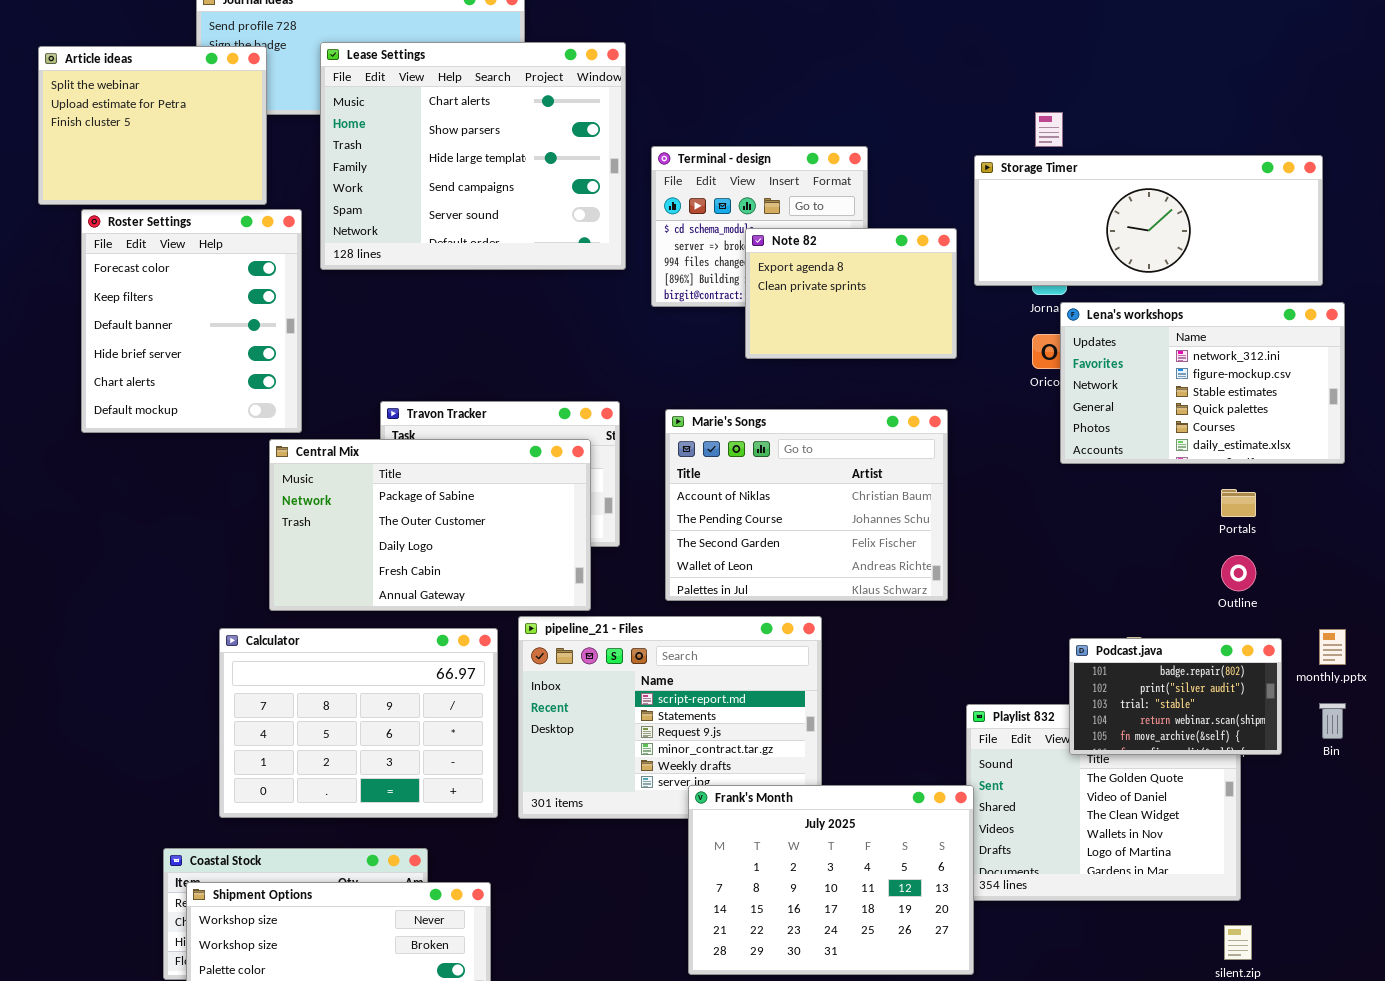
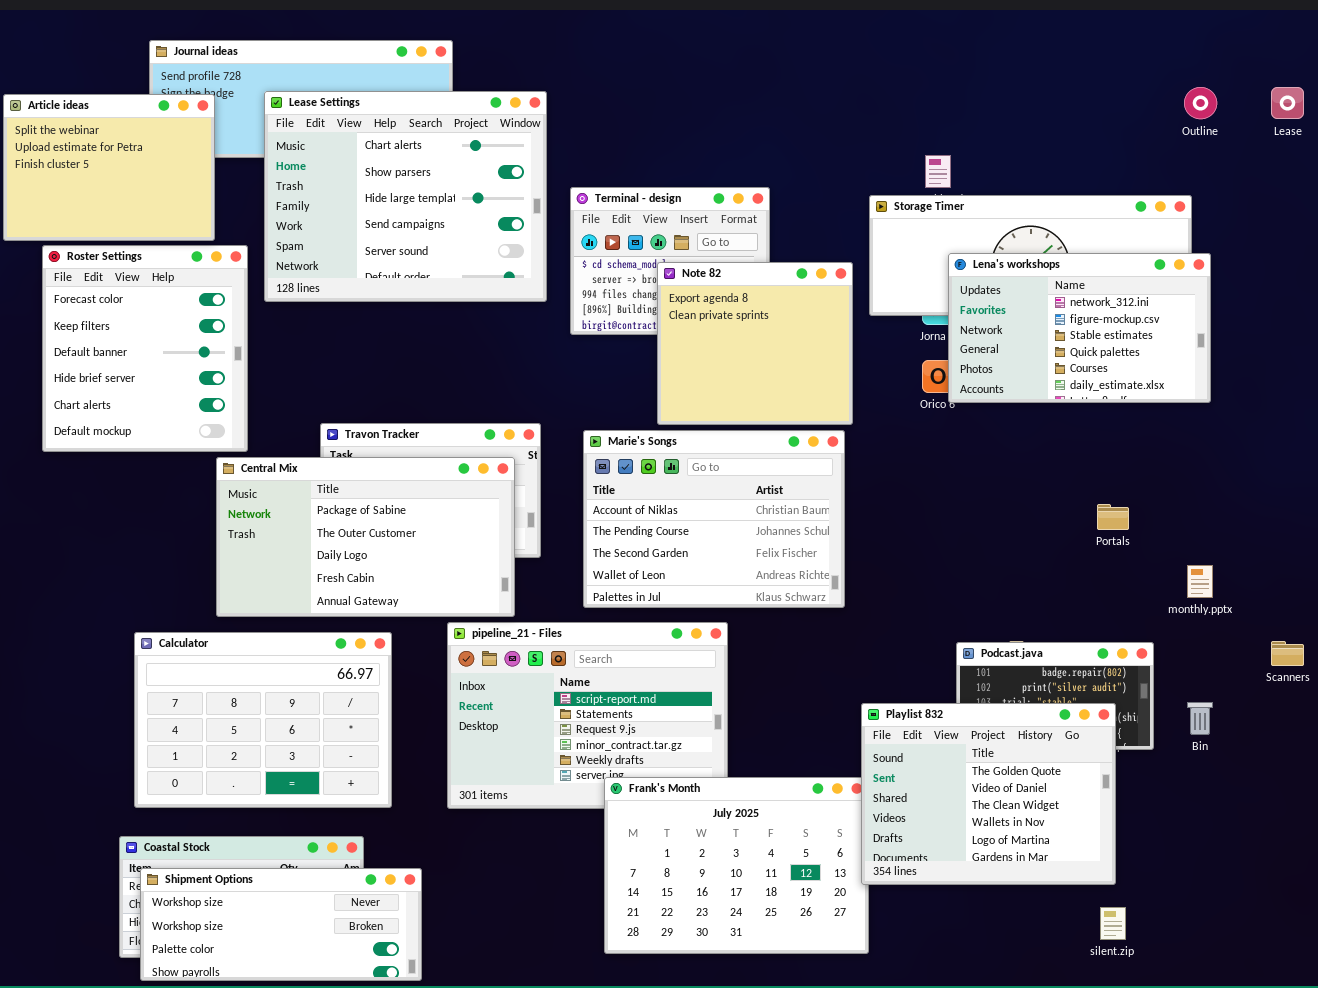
Note 82: [745,228,957,359] -> [657,262,853,425], resized
Lena's workshops: [1060,302,1345,464] -> [948,253,1211,403], moved
Outline: [1221,555,1256,591] -> [1184,87,1217,119], moved
Calculator: [219,628,498,818] -> [134,632,392,808], moved
monthly.pptx: [1319,629,1346,665] -> [1187,565,1213,598], moved
Playlist 832: [966,704,1241,901] -> [861,703,1116,885], raised

